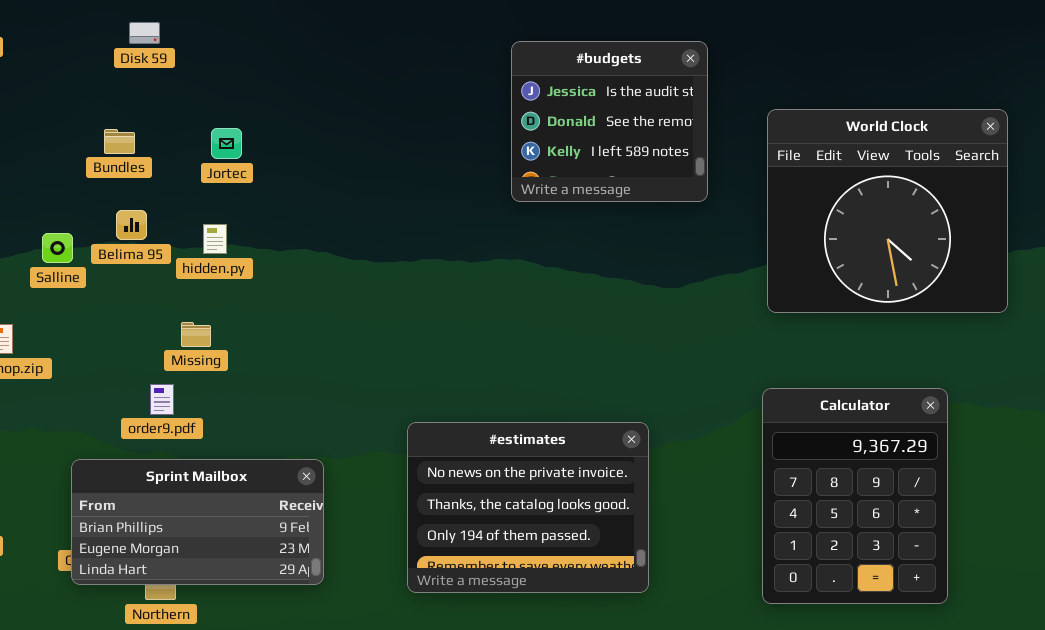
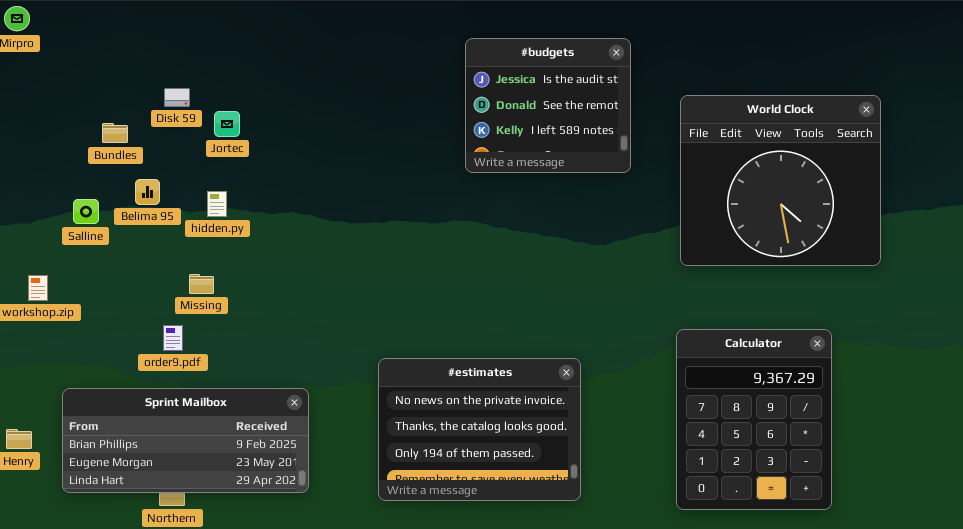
Disk 59: [129,22,160,44] -> [164,88,190,107], moved
Bundles: [104,129,135,154] -> [102,123,128,143], moved
Sprint Mailbox: [71,459,324,585] -> [62,388,309,493], resized

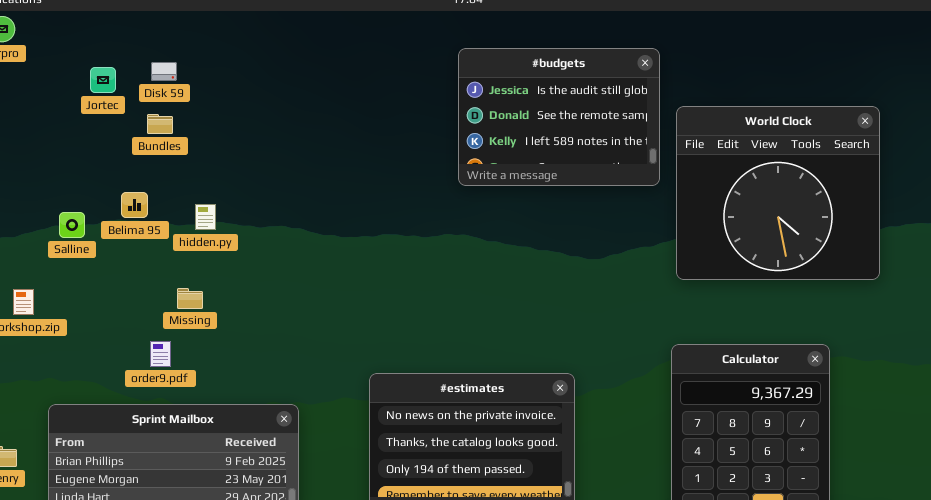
#budgets: [465,38,631,173] -> [458,48,660,186], resized
Disk 59: [164,88,190,107] -> [151,62,177,81], moved
Jortec: [214,111,240,137] -> [90,67,116,93], moved
Bundles: [102,123,128,143] -> [147,114,173,134], moved

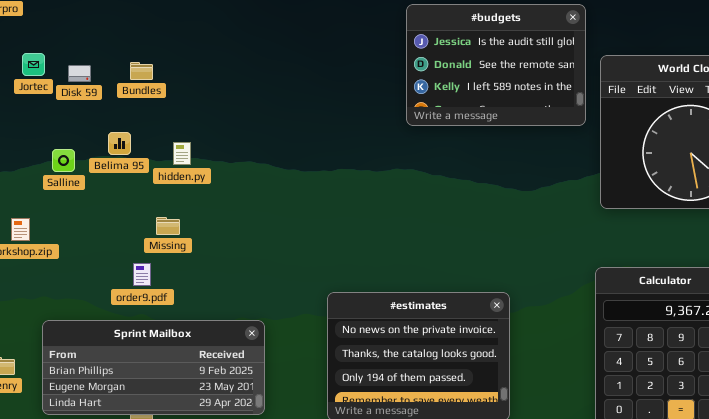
Disk 59: [151,62,177,81] -> [68,65,91,82], moved
Jortec: [90,67,116,93] -> [22,53,45,76], moved

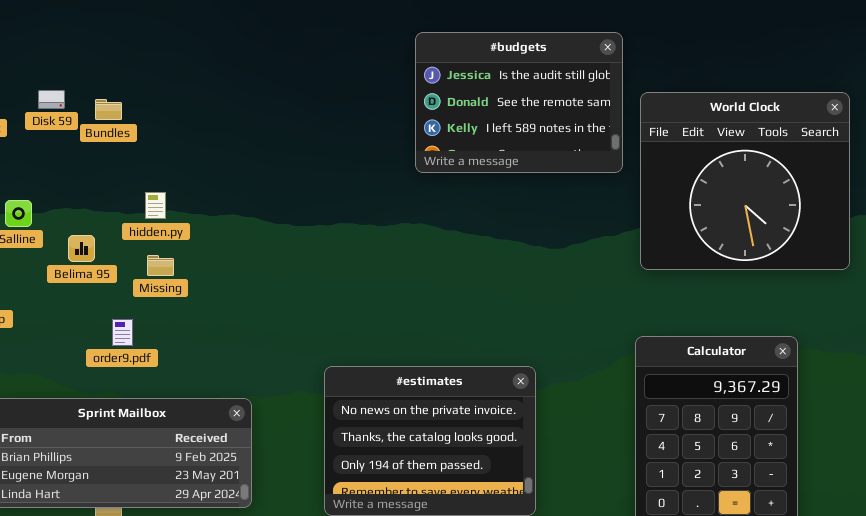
Disk 59: [68,65,91,82] -> [38,90,65,109], moved
Belima 95: [108,132,131,155] -> [68,235,95,262], moved
Missing: [156,217,180,235] -> [147,255,174,276], moved
order9.pdf: [133,263,151,286] -> [112,319,133,346], moved

